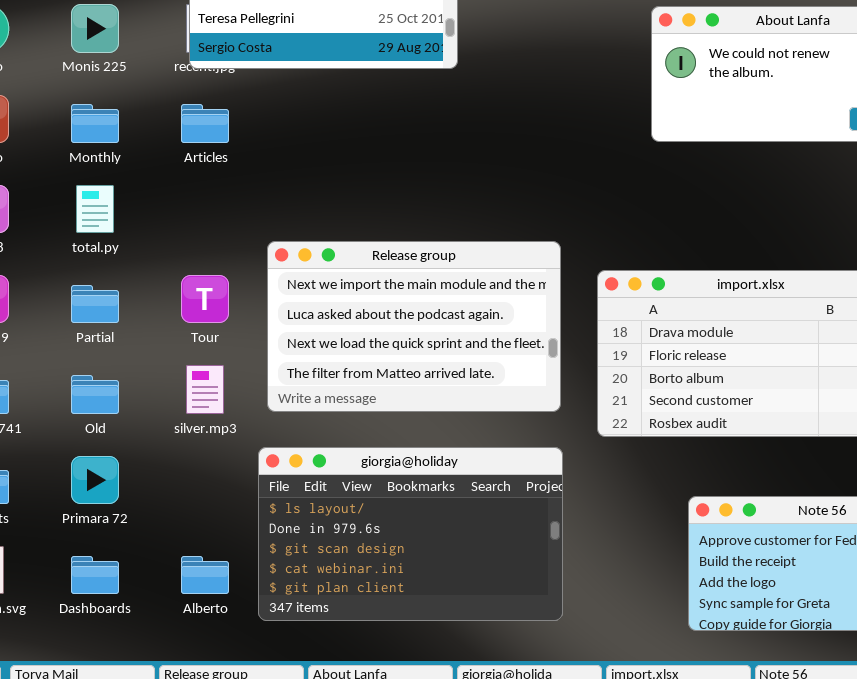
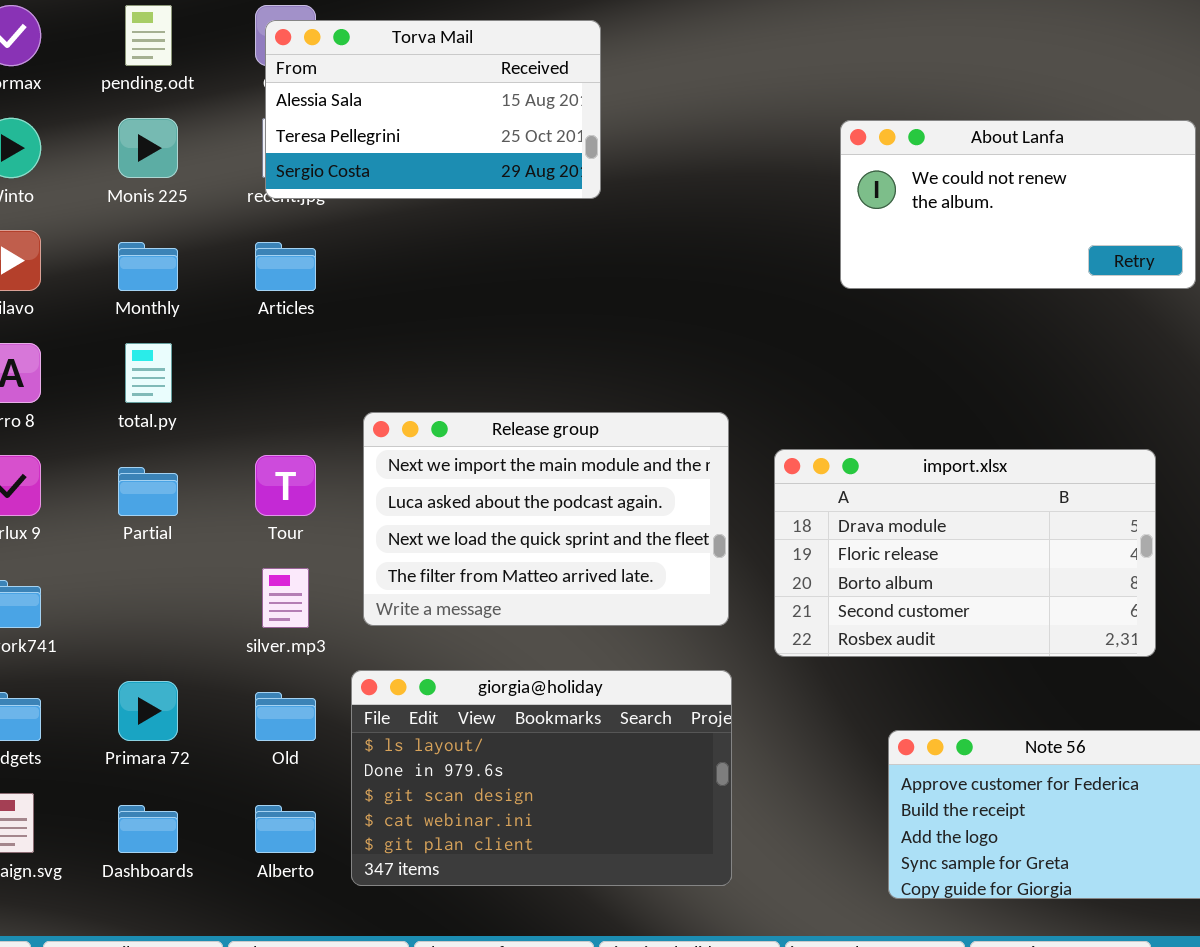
Old: [71,375,119,414] -> [255,692,316,741], moved

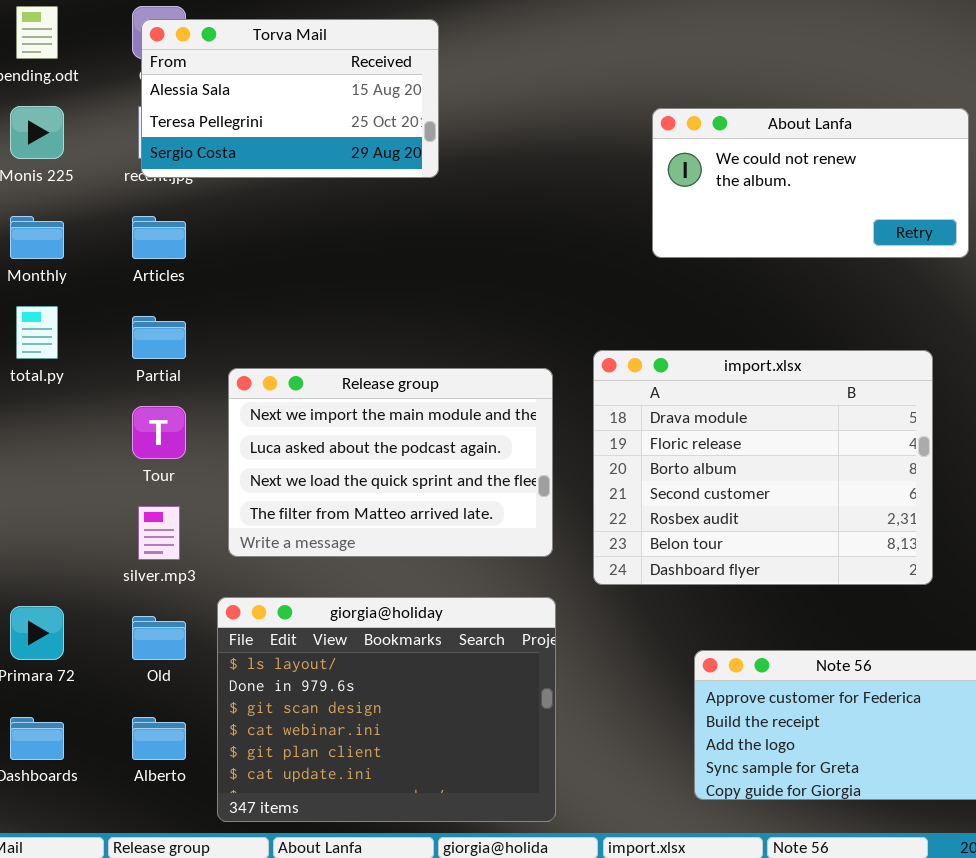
import.xlsx: [774,449,1156,657] -> [593,350,933,585], resized
Partial: [118,467,178,516] -> [132,316,186,359], moved
giorgia@holiday: [351,670,732,886] -> [217,597,556,822], resized

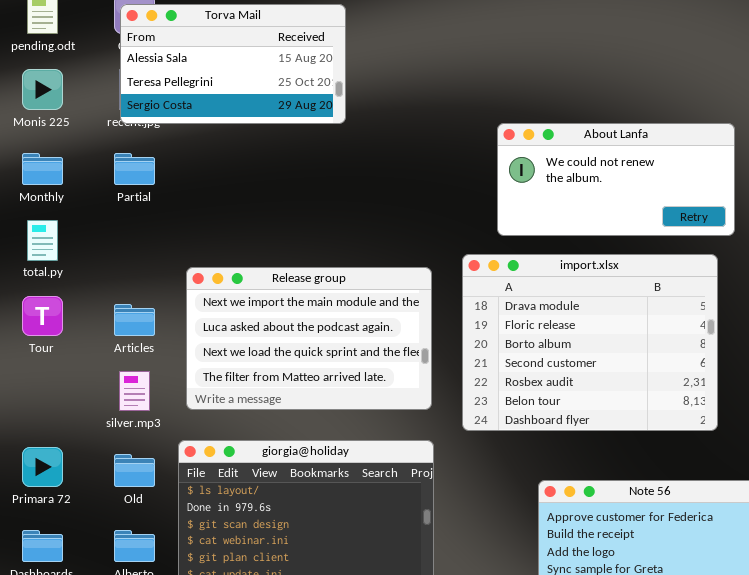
About Lanfa: [652,108,969,258] -> [497,123,735,236], moved
Articles: [132,216,186,259] -> [114,304,155,336], moved
Partial: [132,316,186,359] -> [114,153,155,185], moved
Tour: [132,406,186,459] -> [22,296,63,336], moved

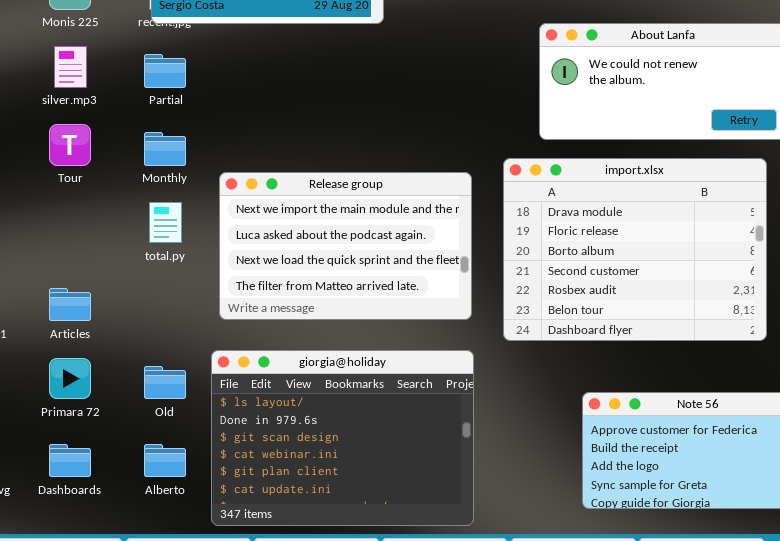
Monthly: [22,153,63,185] -> [144,132,186,166], moved
total.py: [27,220,58,261] -> [149,202,182,243], moved
Tour: [22,296,63,336] -> [49,124,91,166], moved
Articles: [114,304,155,336] -> [49,288,91,321], moved
silver.mp3: [119,371,150,411] -> [54,46,87,88], moved

